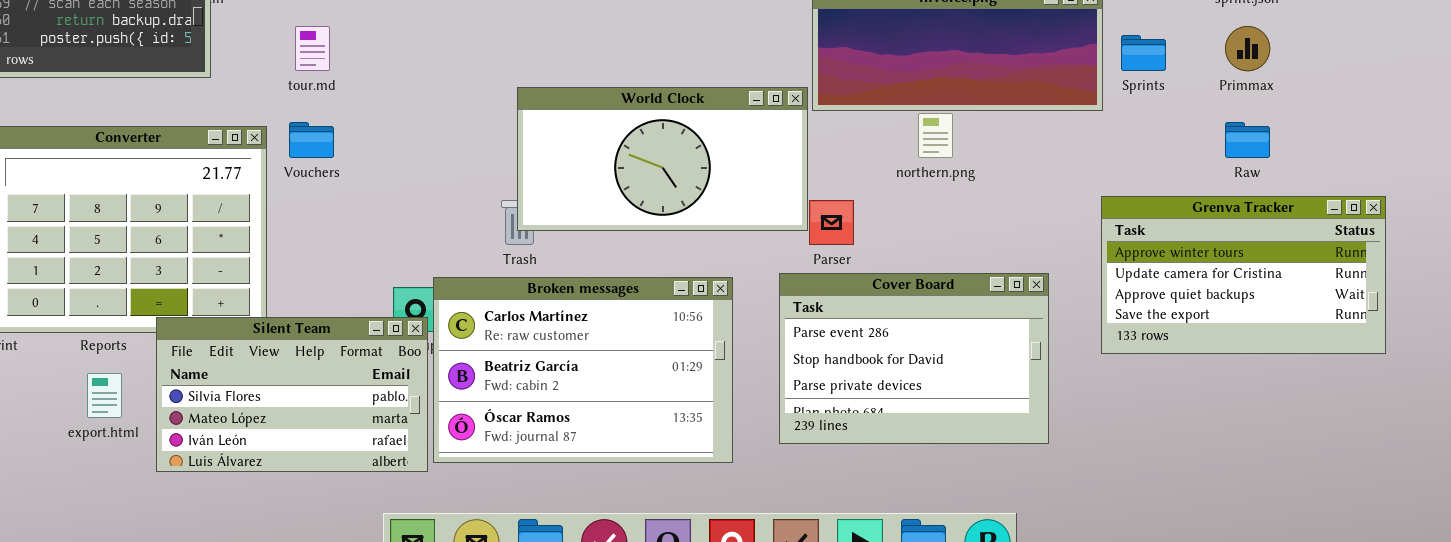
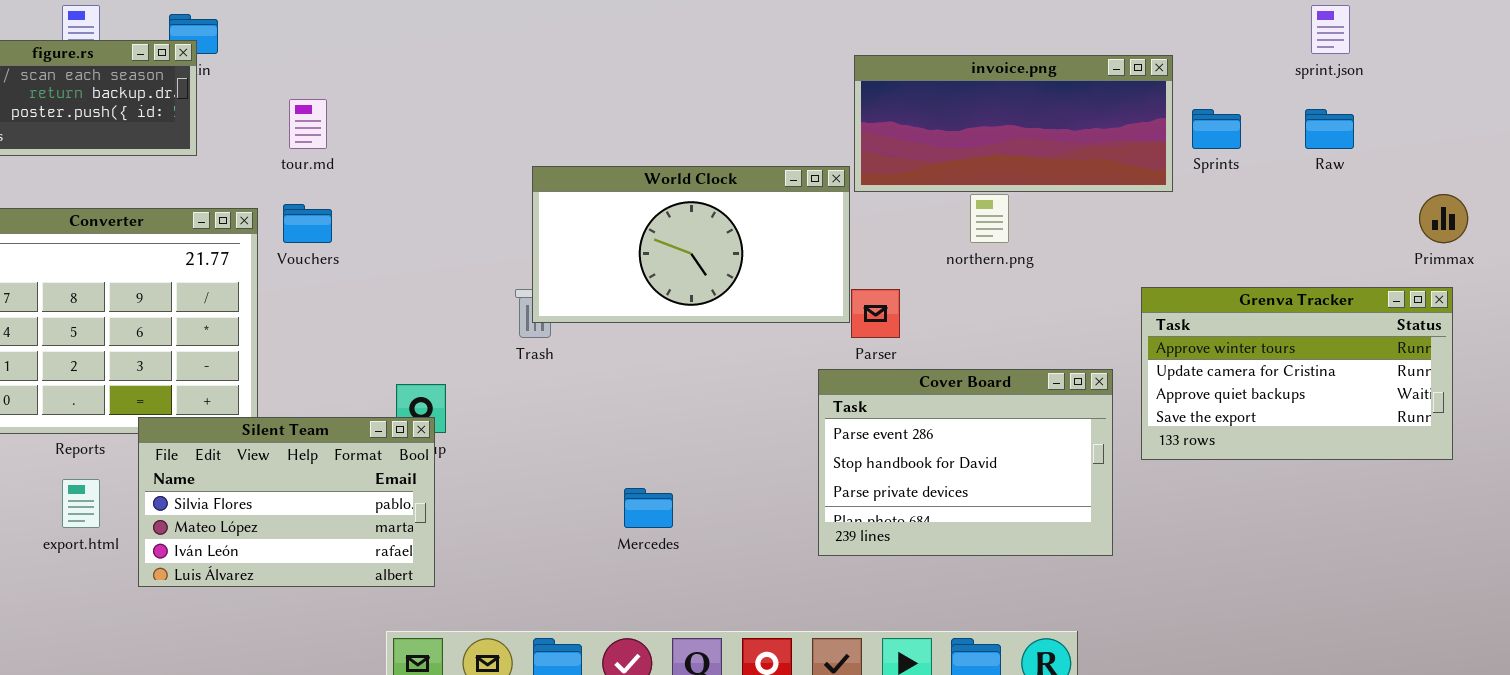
Primmax: [1225,26,1270,71] -> [1419,194,1468,243], moved
Raw: [1225,122,1270,158] -> [1305,109,1354,149], moved
Grenva Tracker: [1101,196,1386,354] -> [1141,287,1453,460], moved
Broken messages: [433,277,733,463] -> none, closed

